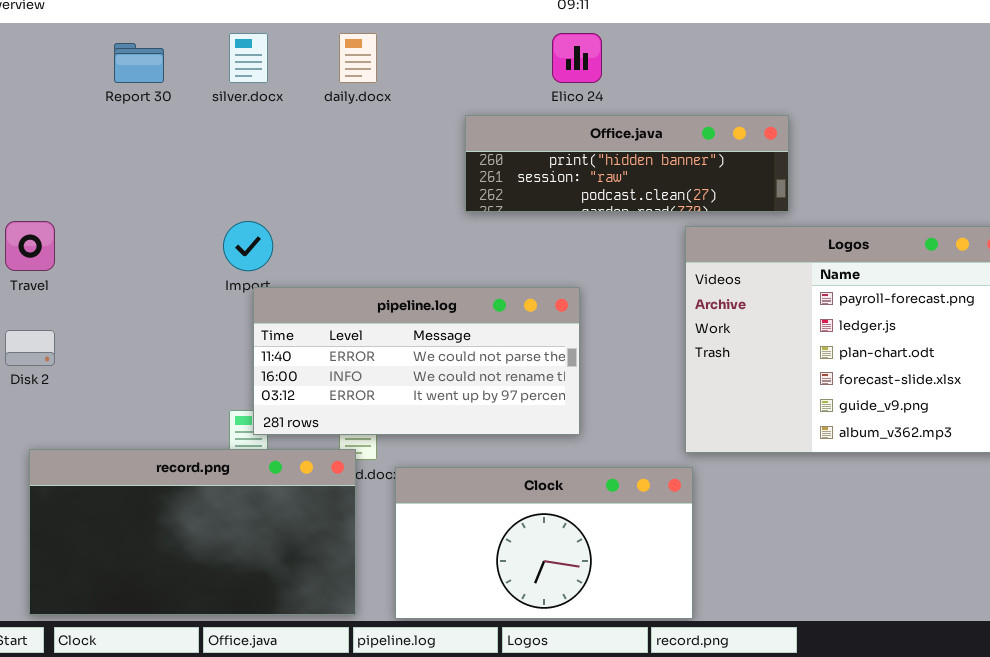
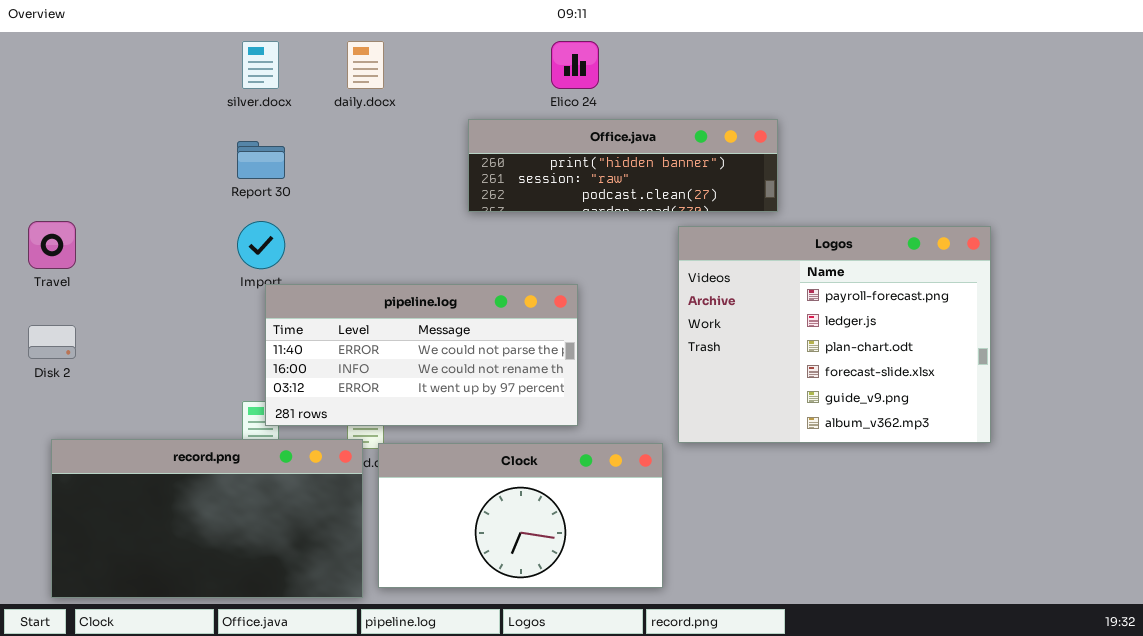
Report 30: [114,43,164,83] -> [237,141,285,179], moved
Clock: [395,467,693,619] -> [378,443,663,588], moved

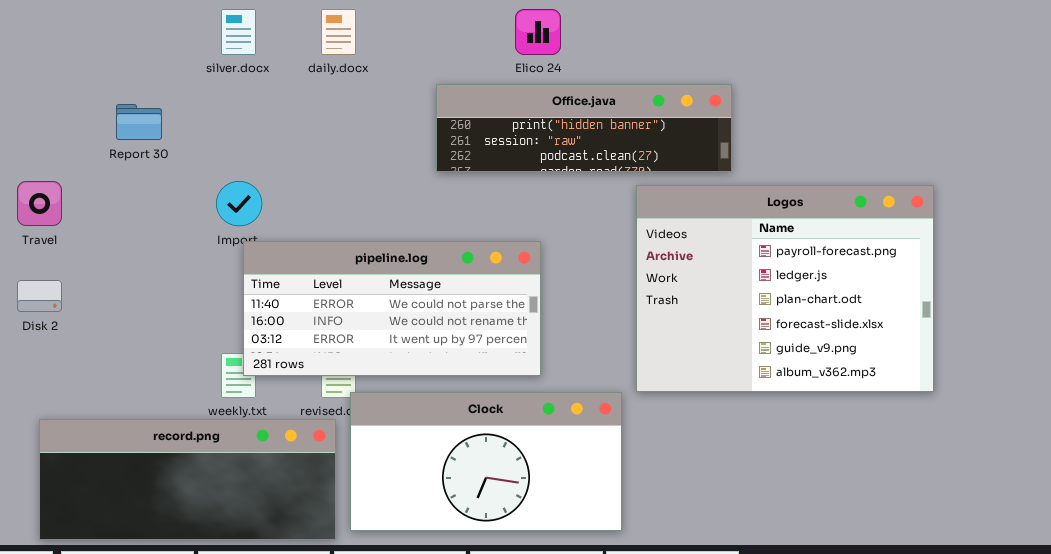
Report 30: [237,141,285,179] -> [116,104,162,140], moved
record.png: [51,439,363,598] -> [39,419,336,540], resized

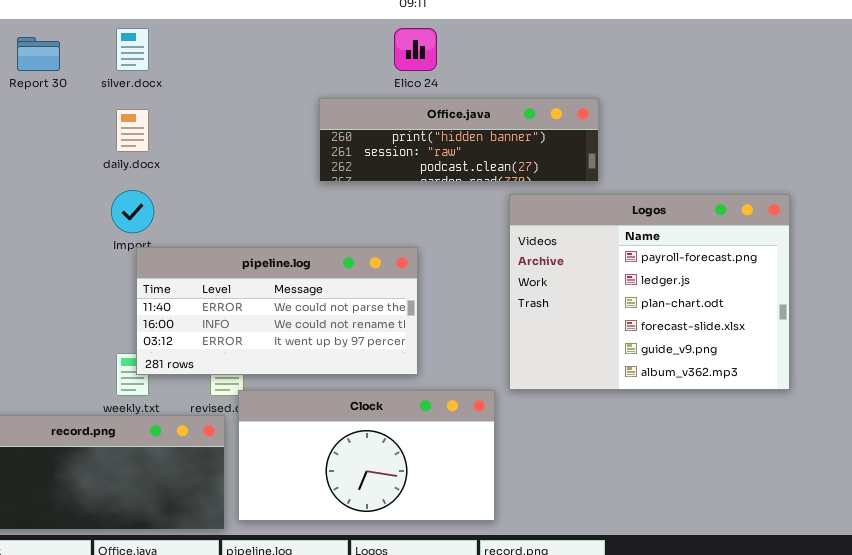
daily.docx: [321,9,356,55] -> [116,109,149,152], moved
Report 30: [116,104,162,140] -> [17,37,60,71], moved

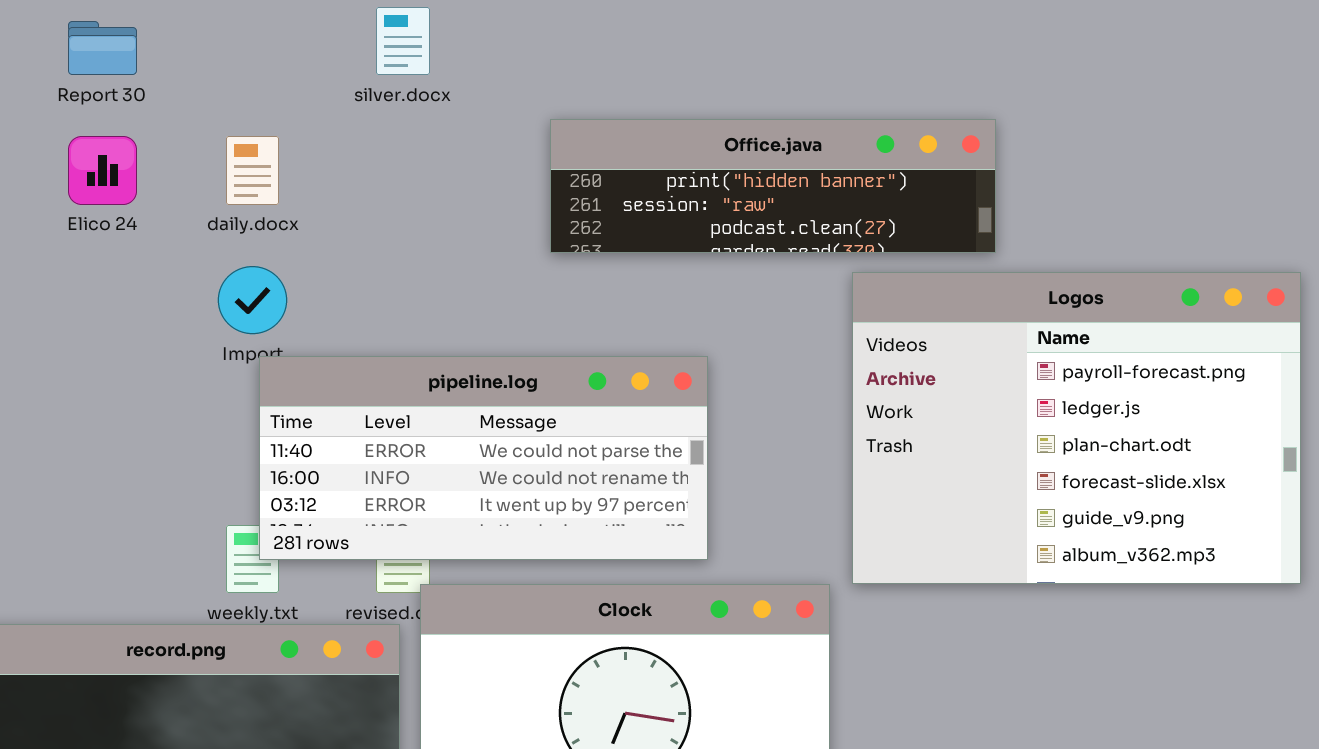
silver.docx: [116,28,149,71] -> [376,7,430,75], moved
Elico 24: [394,28,437,71] -> [68,136,137,205], moved

